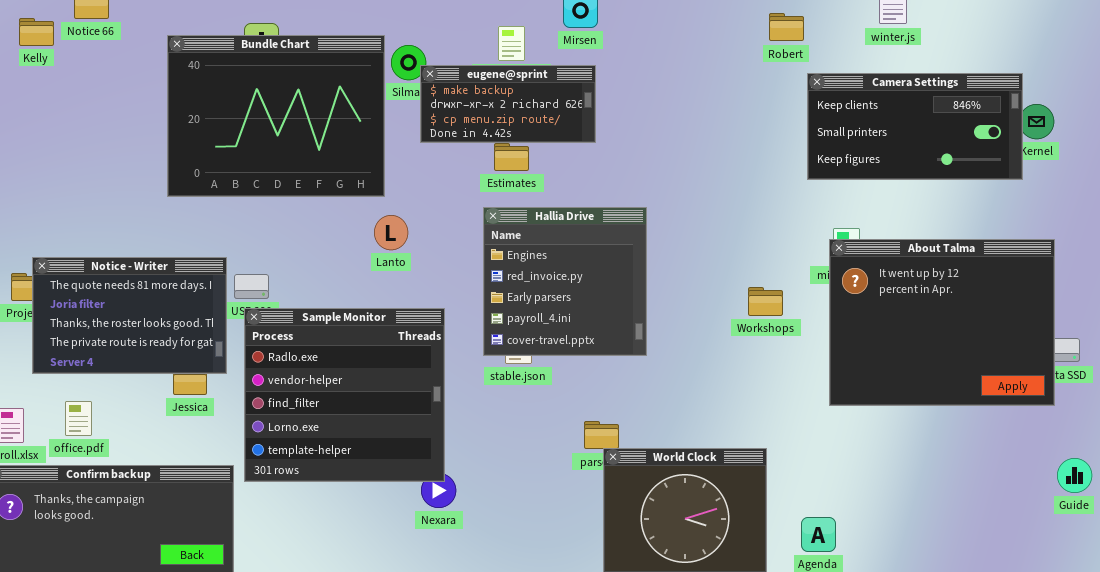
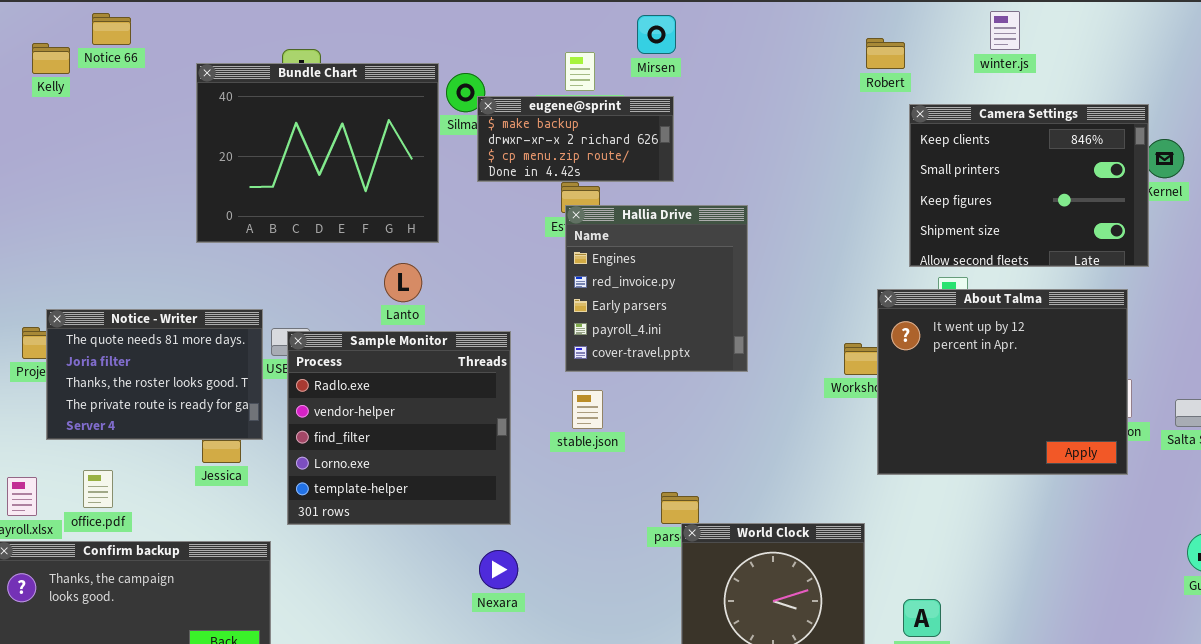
Camera Settings: [807,73,1023,180] -> [909,104,1149,267], resized
Hallia Drive: [483,207,647,356] -> [565,205,748,372], moved
Lanto: [374,215,408,250] -> [384,263,422,302], moved
About Talma: [829,239,1055,406] -> [877,289,1128,475], moved
Sample Monitor: [244,308,445,482] -> [287,331,511,525], moved

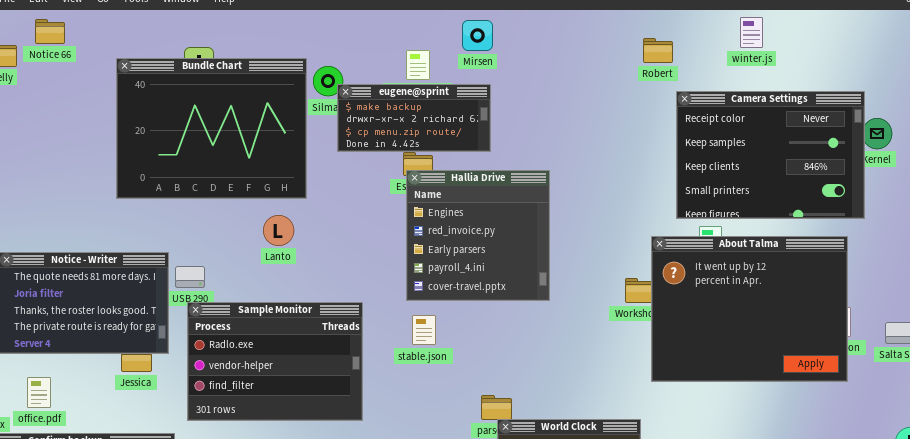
Camera Settings: [909,104,1149,267] -> [676,91,865,219], scrolled up 2 rows
Sample Monitor: [287,331,511,525] -> [187,302,363,421], resized

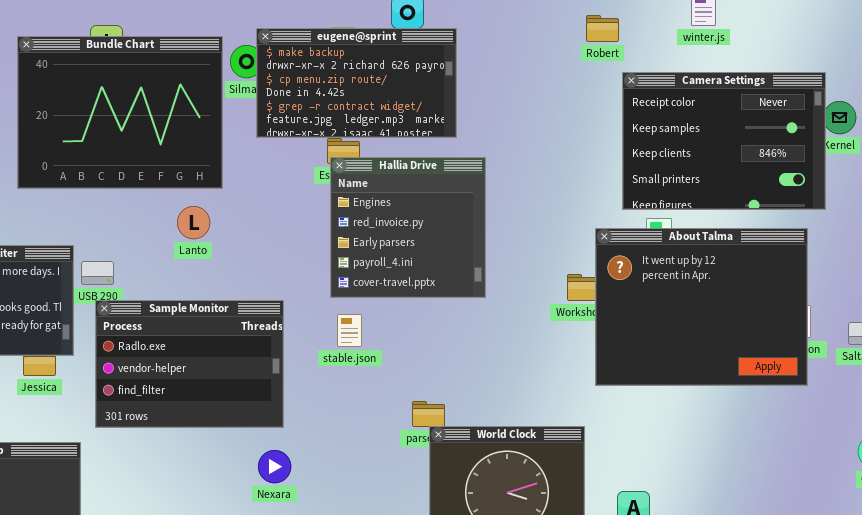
eugene@sprint: [337,84,491,152] -> [256,28,457,138], resized

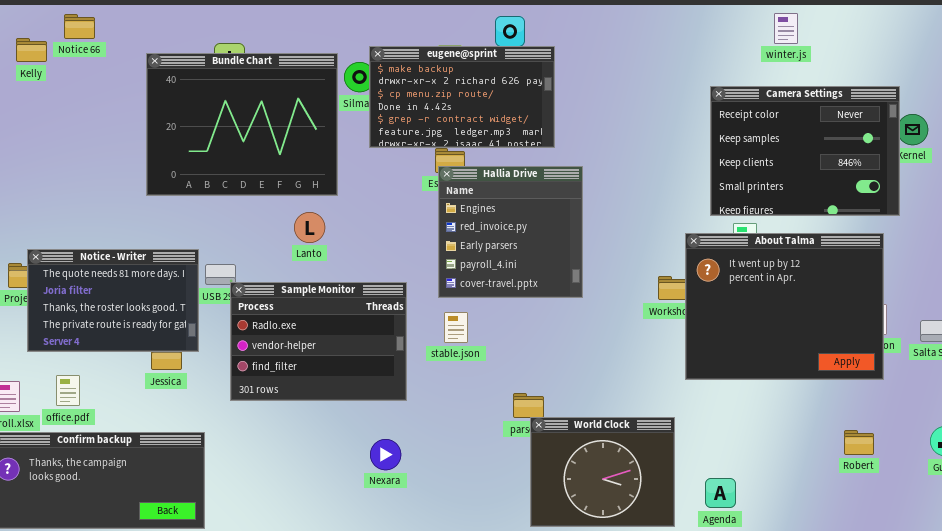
Robert: [586,15,619,42] -> [844,430,874,455], moved
Sample Monitor: [95,300,284,428] -> [230,282,407,401], moved

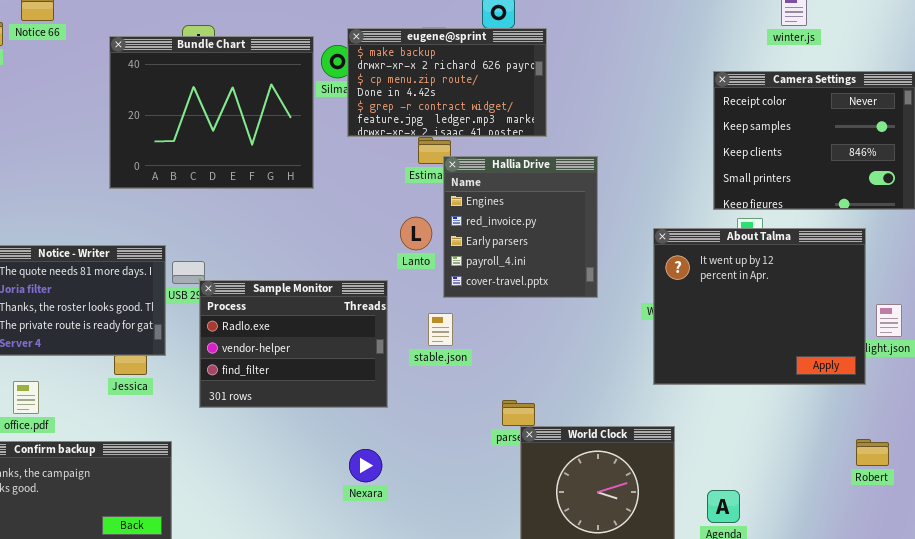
Hallia Drive: [438,166,583,298] -> [443,156,598,298], moved
Lanto: [294,212,325,243] -> [400,217,432,250], moved
About Talma: [685,233,884,380] -> [653,228,866,385], moved

